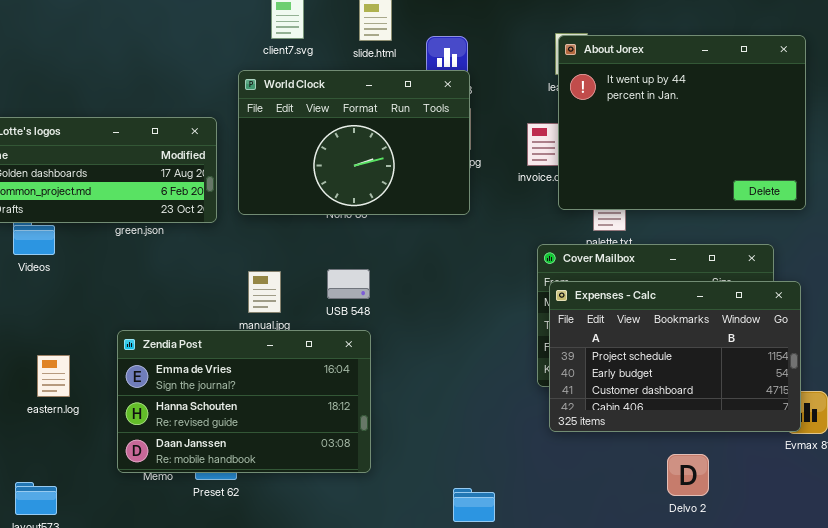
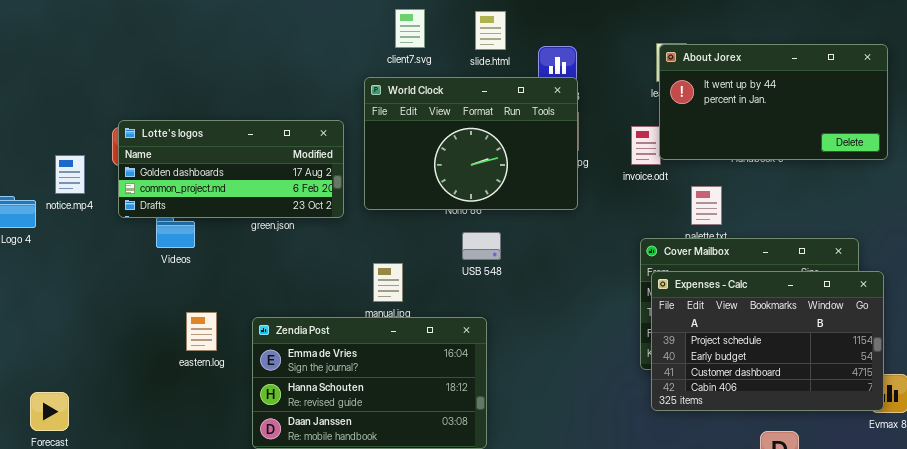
About Jorex: [558,35,806,210] -> [659,44,888,160], resized
USB 548: [327,269,370,299] -> [462,232,501,260], moved
eastern.log: [37,355,70,397] -> [186,312,217,351], moved

